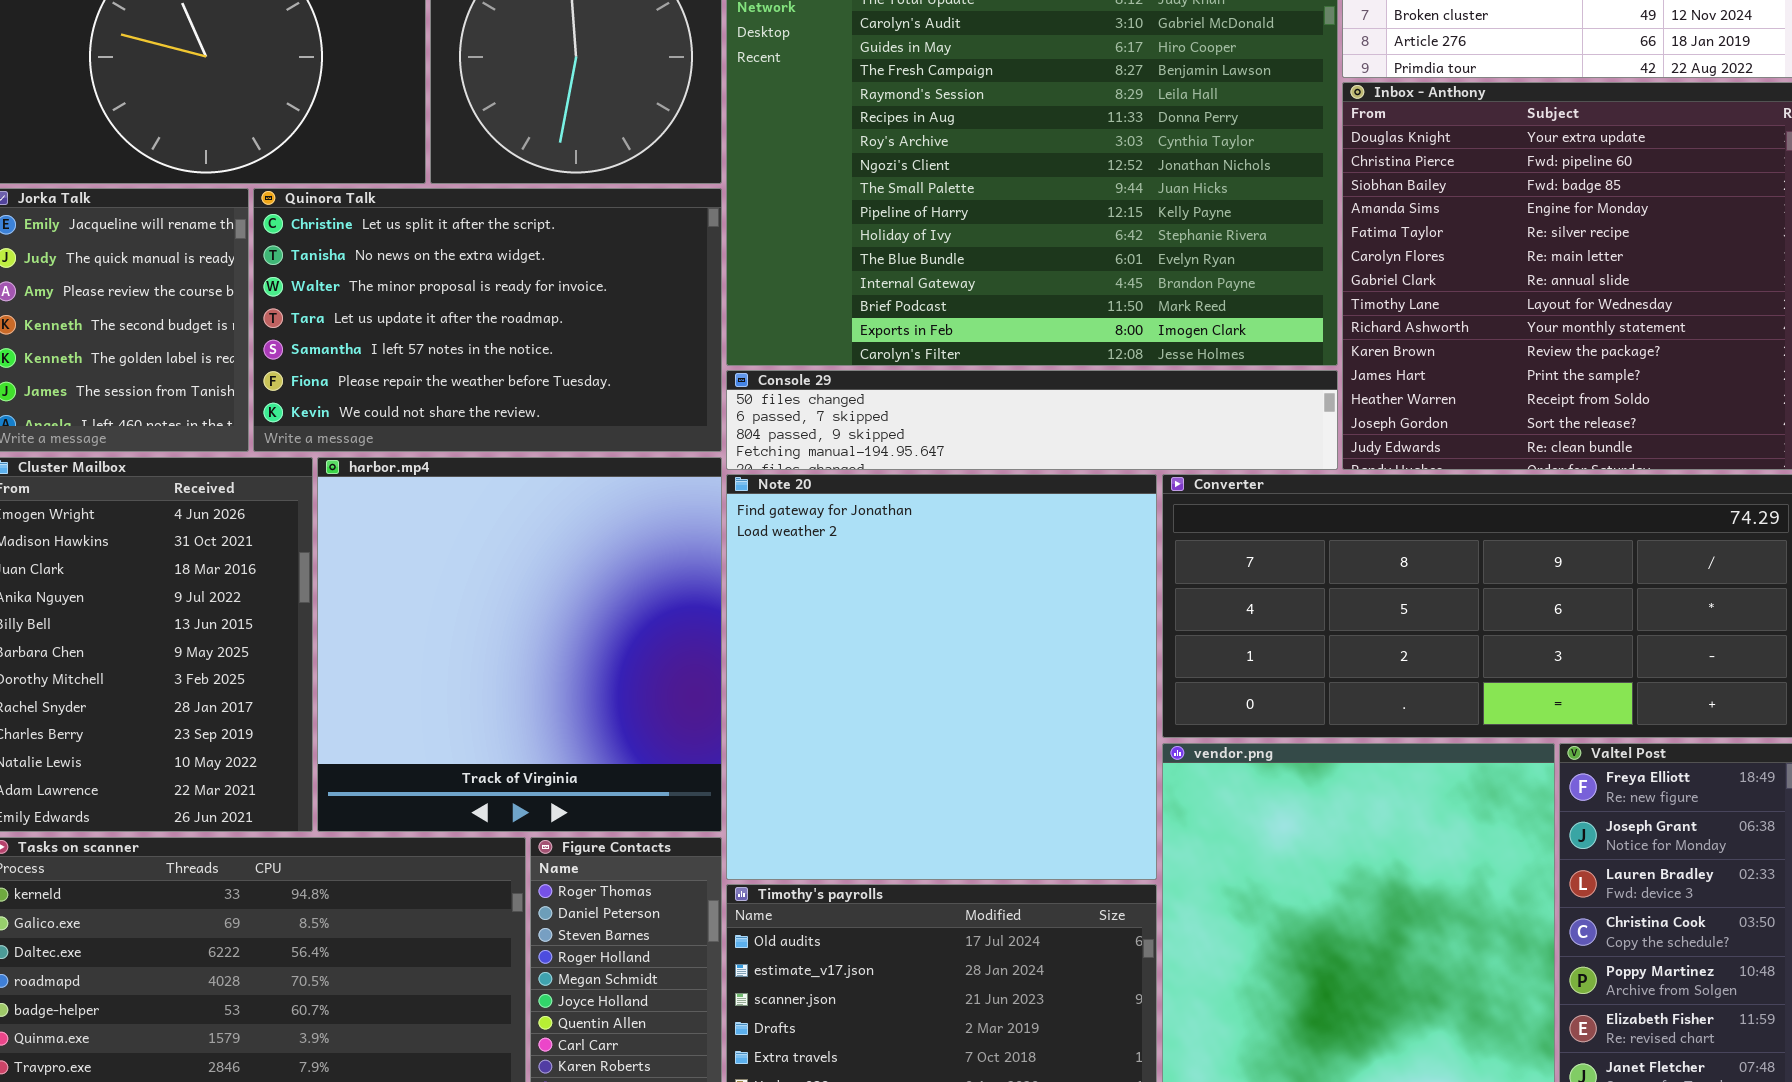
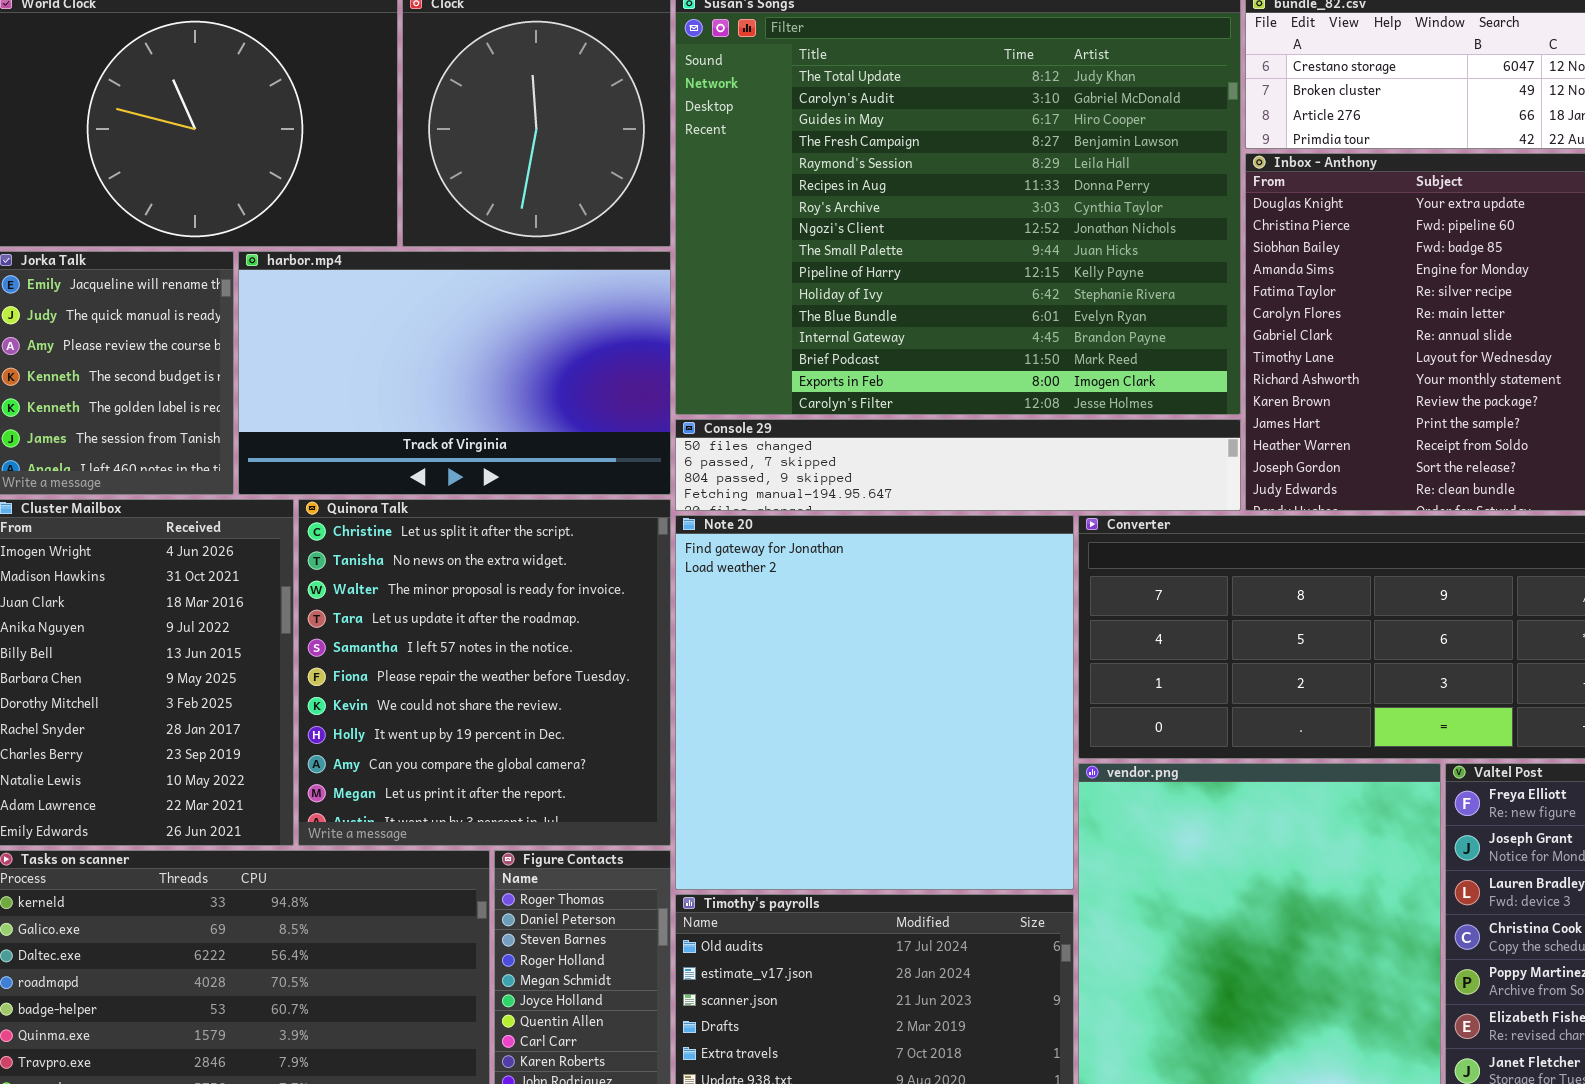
Quinora Talk: [253,188,722,452] -> [298,499,671,846], moved, resized
harbor.mp4: [317,457,722,832] -> [238,251,671,495], moved, resized

